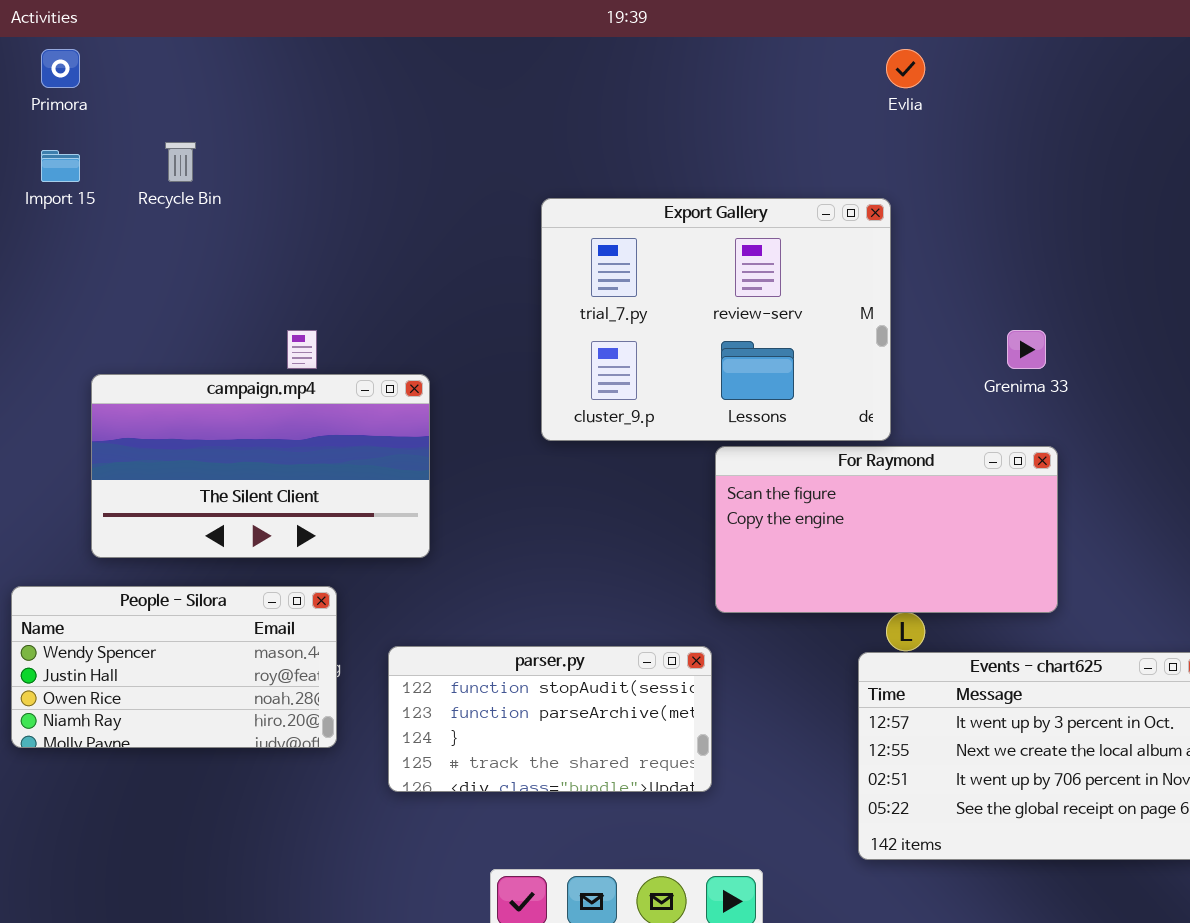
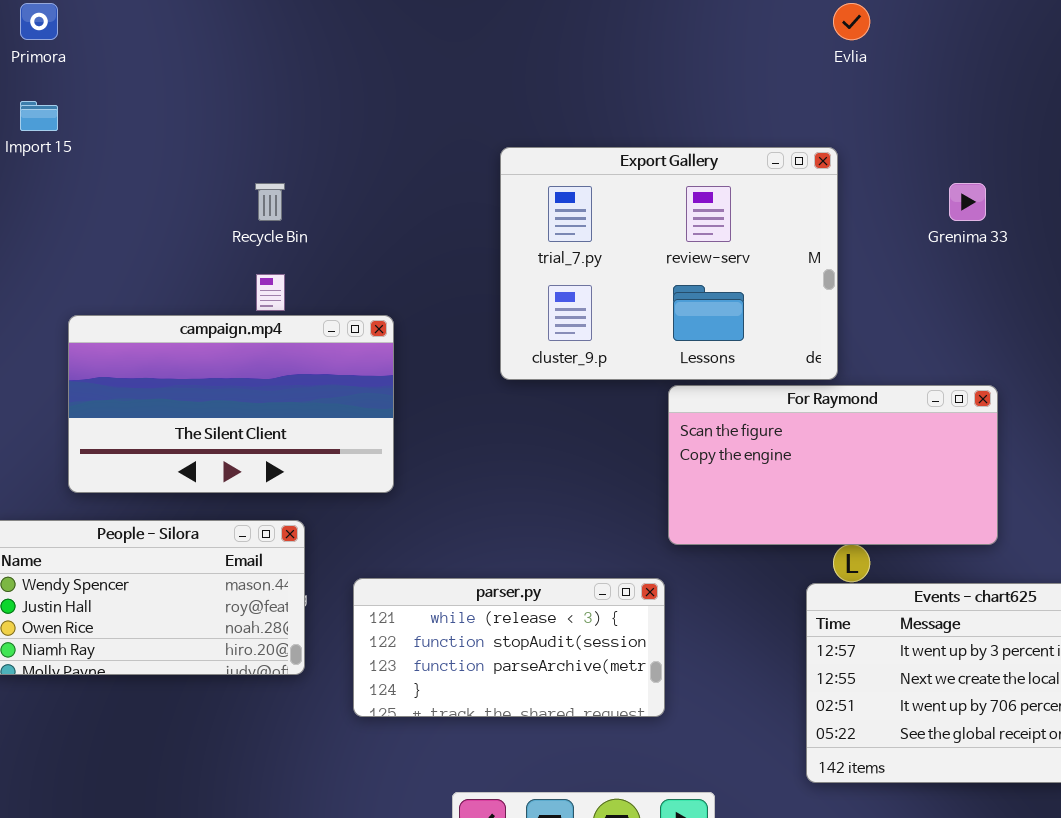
Recycle Bin: [165,142,196,182] -> [255,183,285,221], moved
Grenima 33: [1007,330,1046,369] -> [949,183,986,221], moved
parser.py: [388,646,712,792] -> [353,578,665,717], scrolled up 1 row

